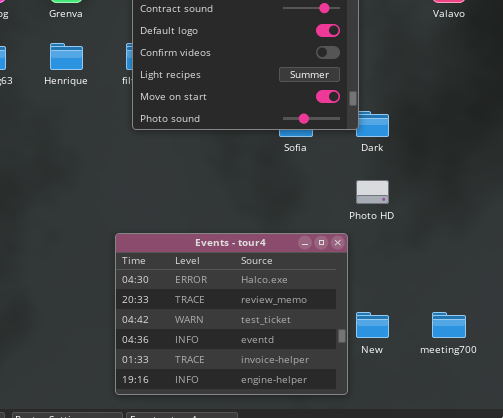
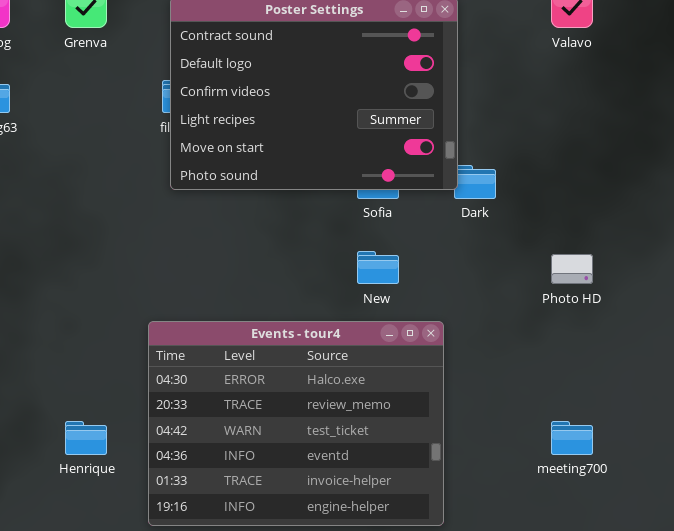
Henrique: [50,43,83,70] -> [65,421,107,455], moved
Photo HD: [356,180,389,204] -> [551,254,593,284], moved
New: [356,312,389,338] -> [357,251,399,284], moved

